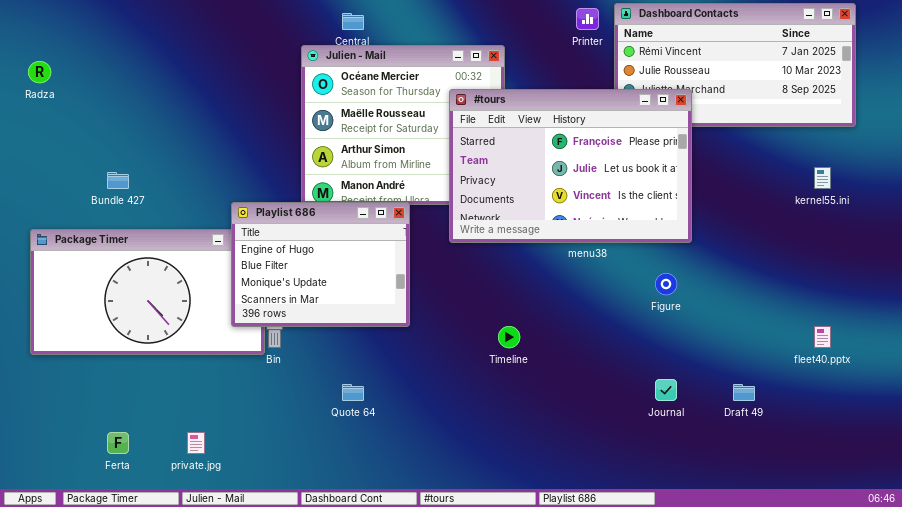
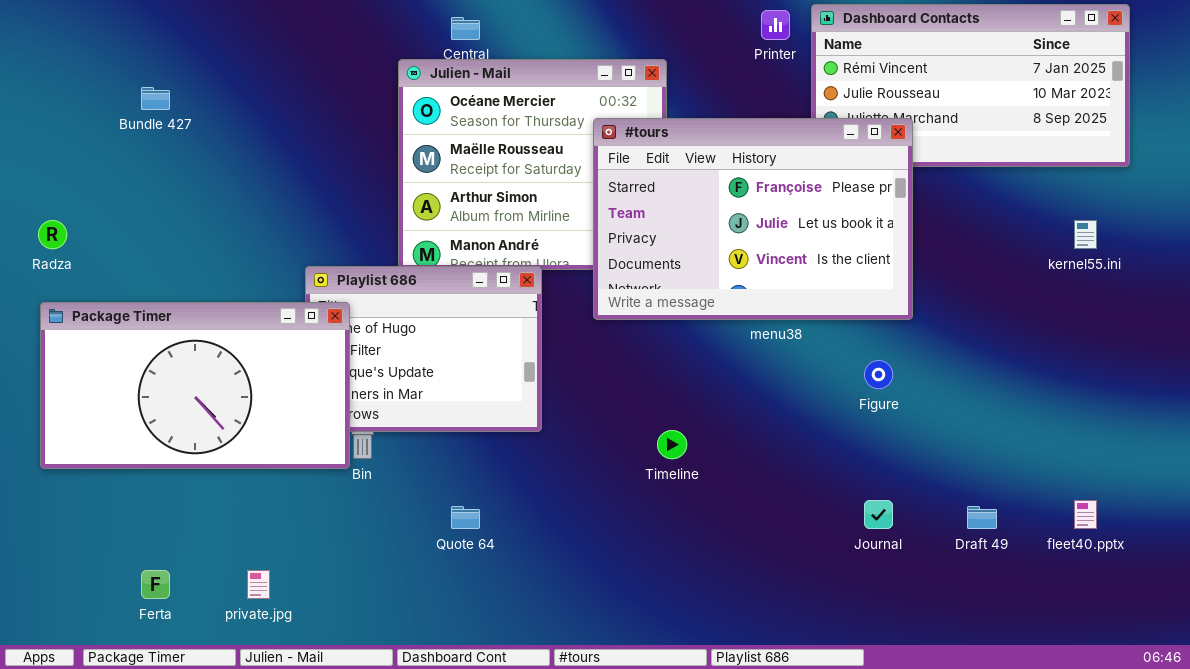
Radza: [28,61,51,83] -> [38,220,67,249], moved
Bundle 427: [107,172,129,189] -> [141,87,170,110], moved
Package Timer: [30,229,265,355] -> [40,302,350,469], raised
fleet40.pptx: [814,326,831,348] -> [1074,500,1097,529], moved

